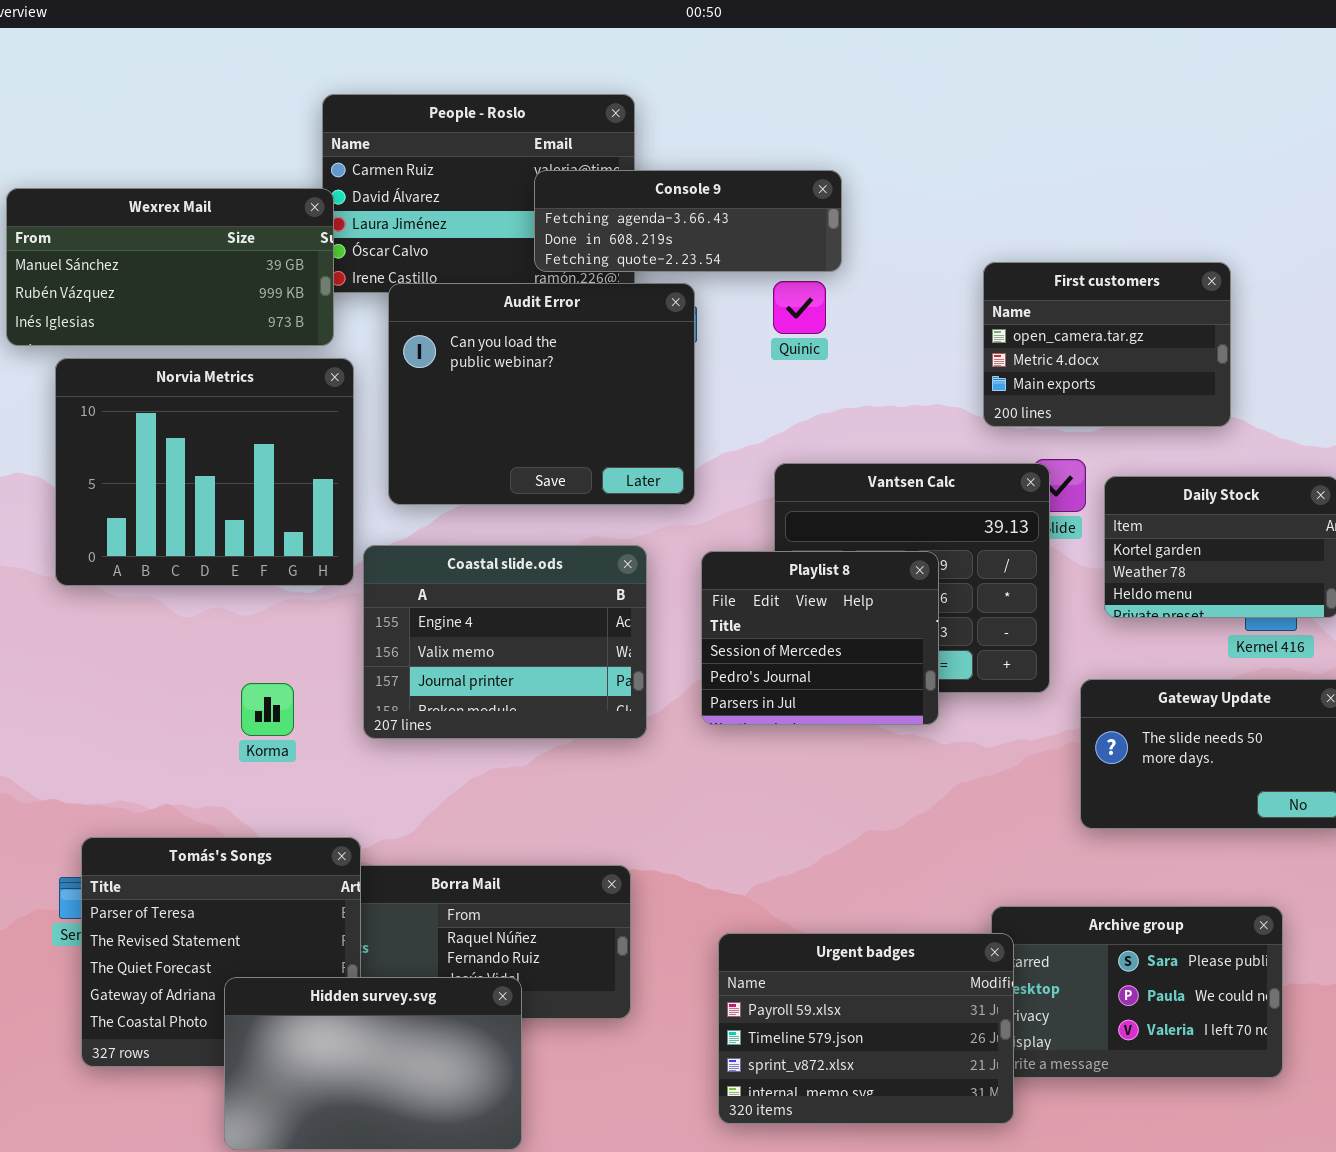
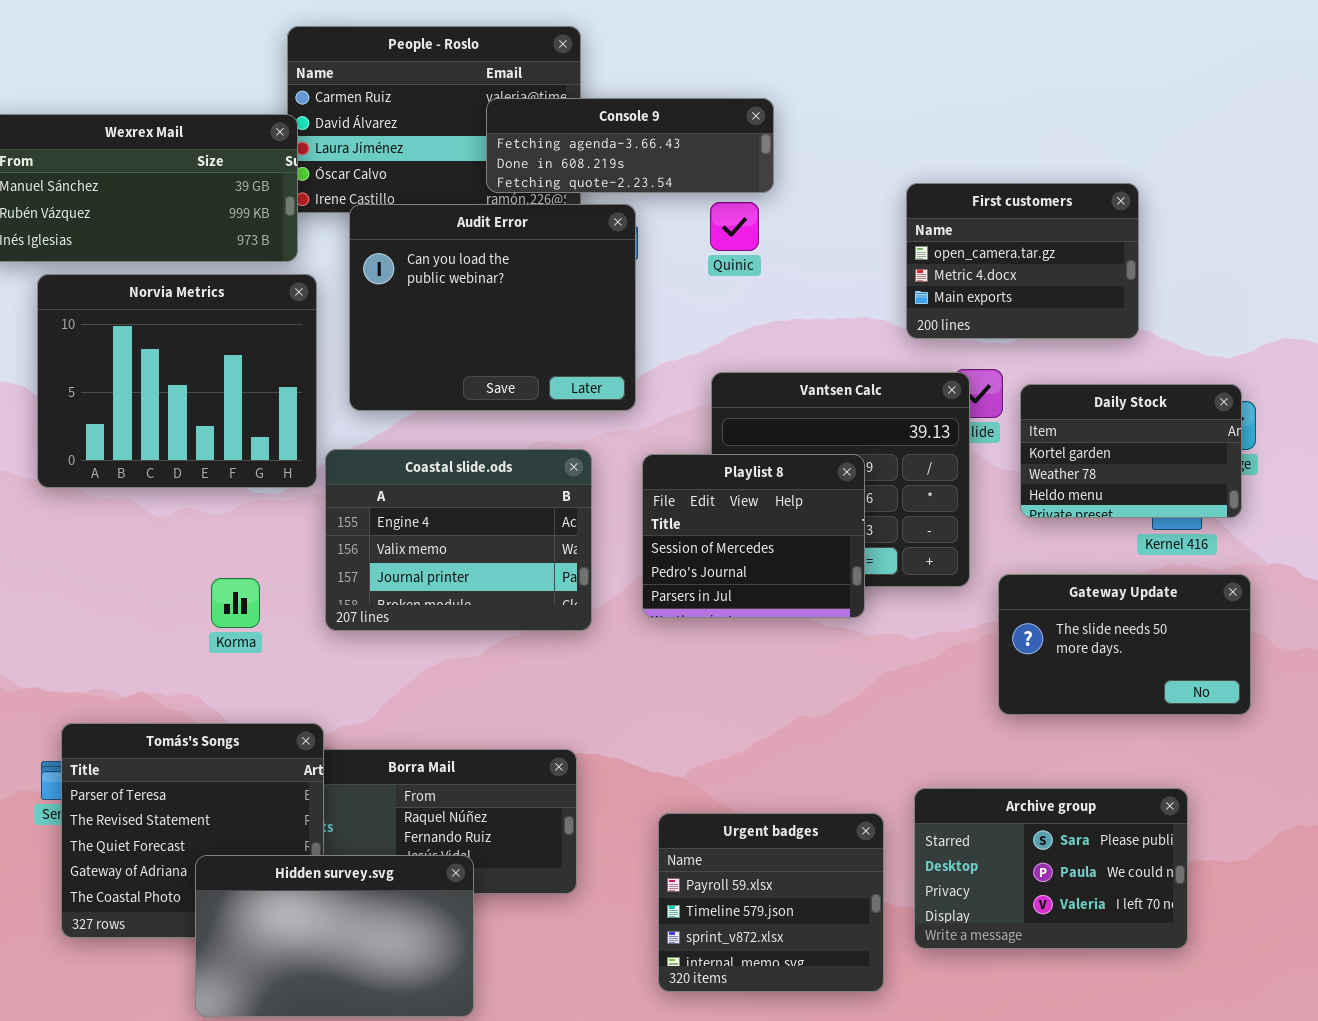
Urgent badges: [718,933,1014,1124] -> [658,813,884,992], resized

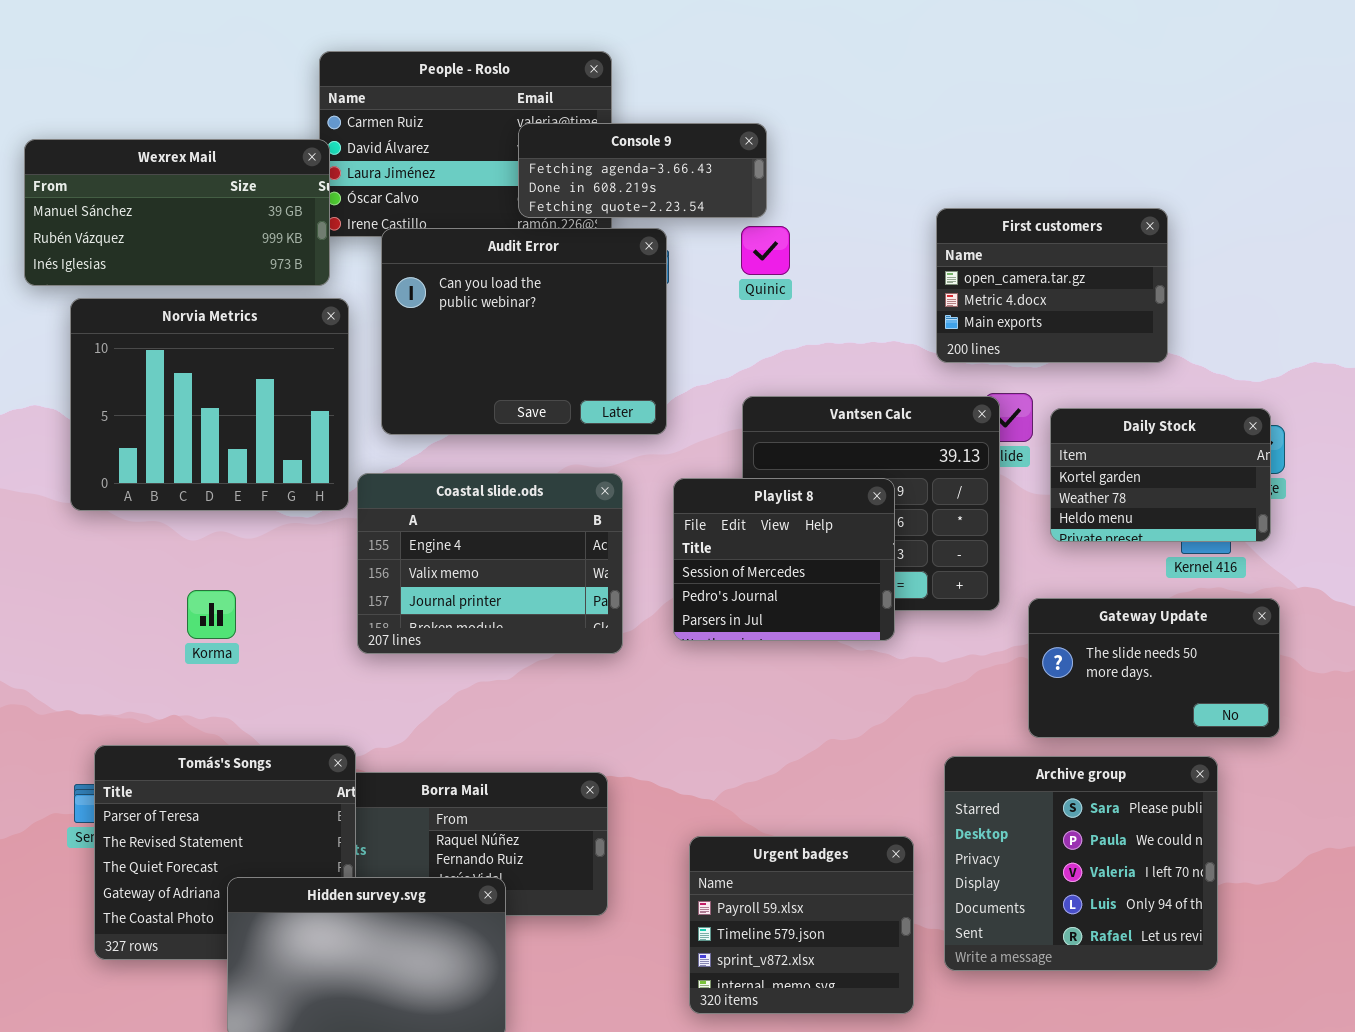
Console 9: [486,98,774,193] -> [518,123,767,218], resized
Korma: [211,578,260,628] -> [187,590,236,639], moved
Archive group: [914,788,1188,949] -> [944,756,1218,971], resized

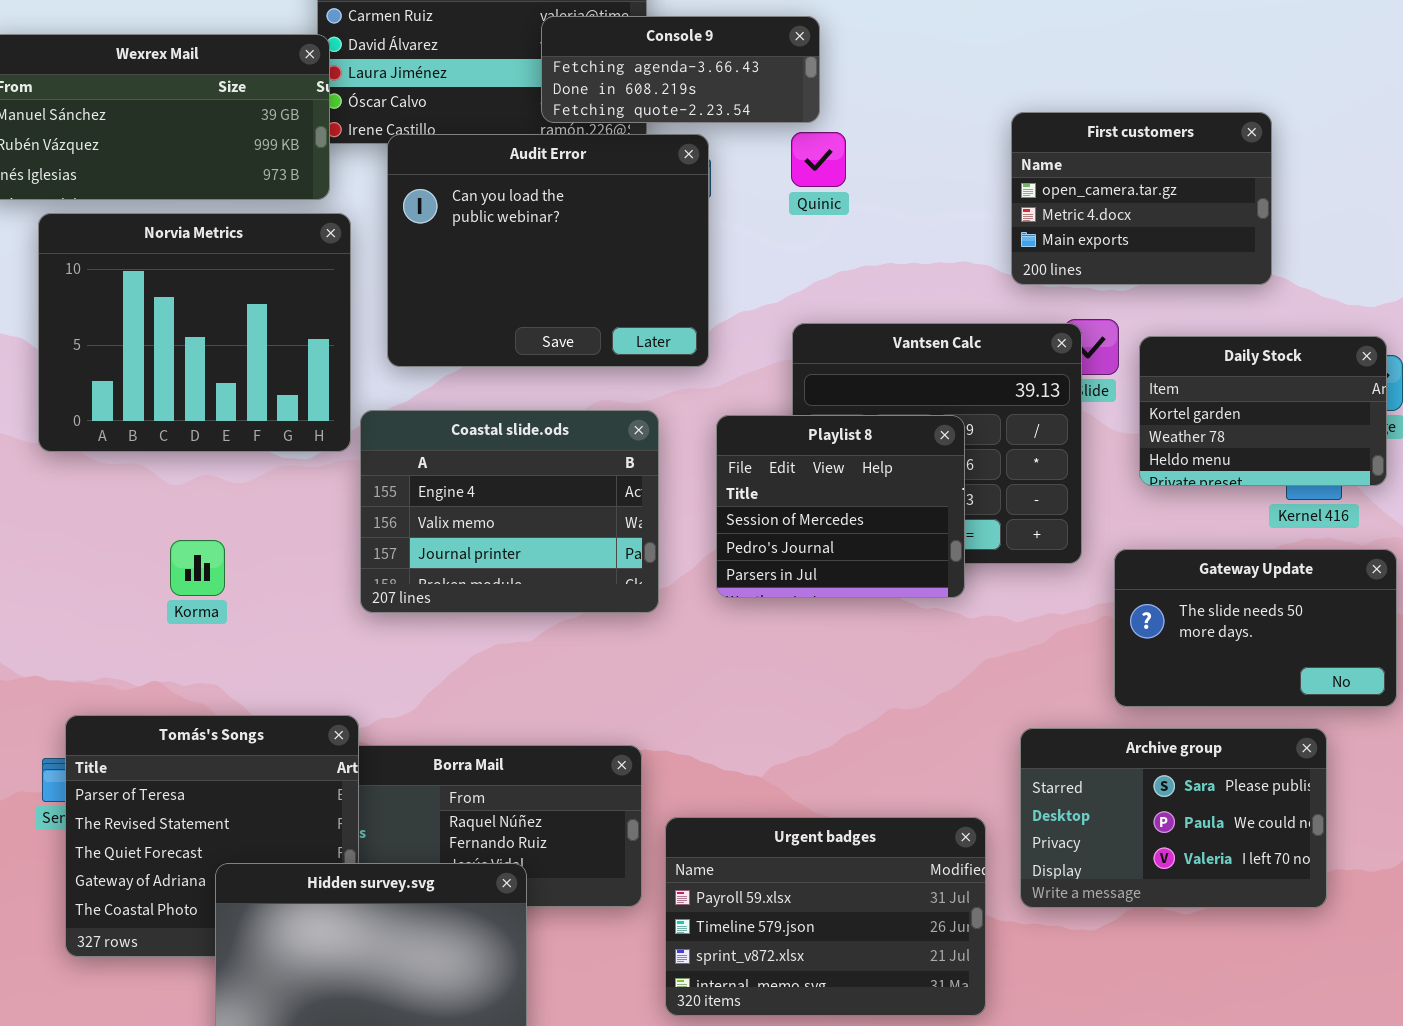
Archive group: [944,756,1218,971] -> [1020,728,1327,908], resized
Urgent badges: [689,836,914,1014] -> [665,817,986,1016], resized

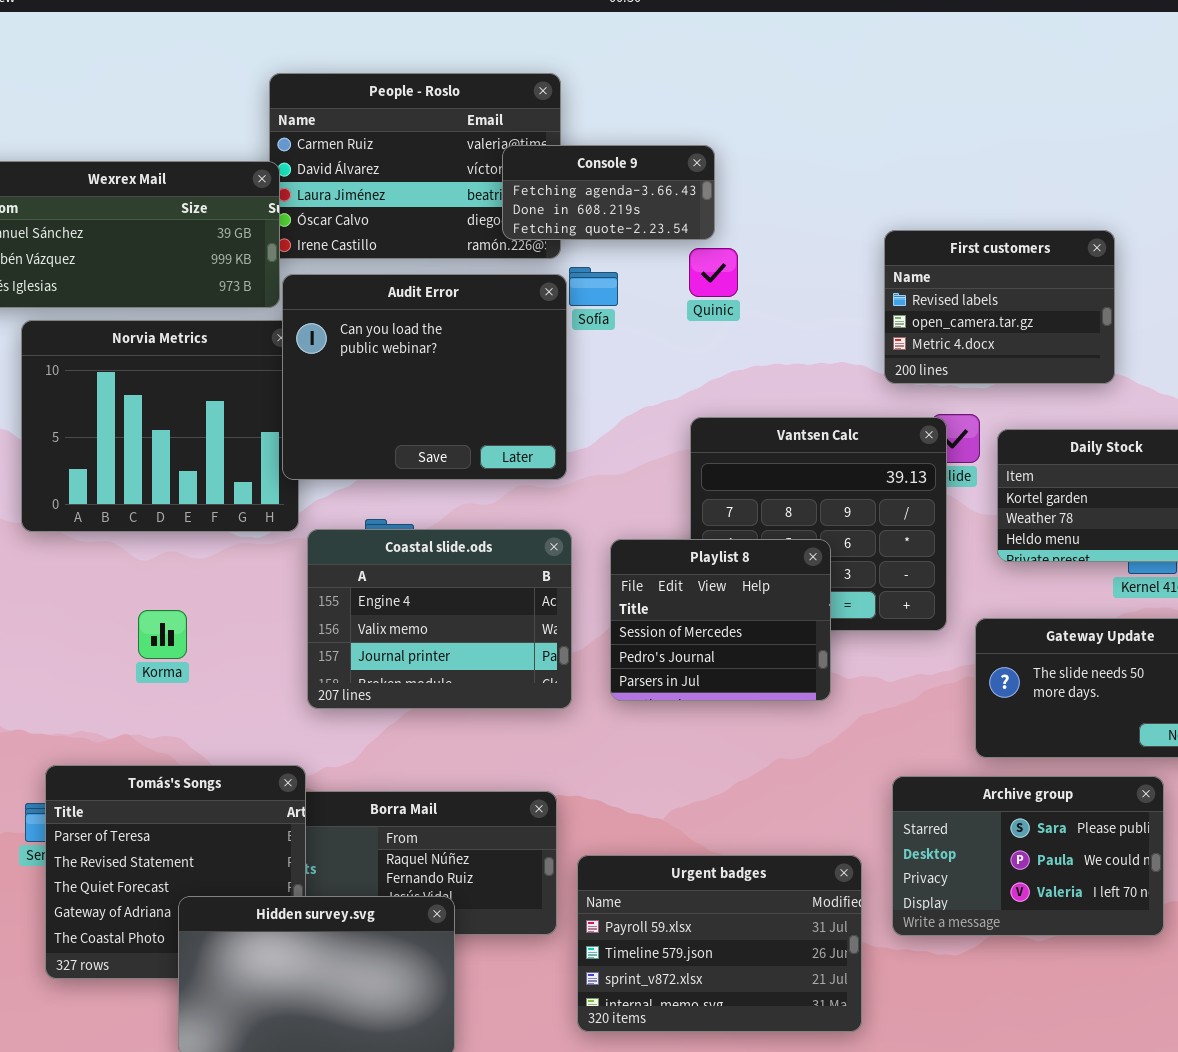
Console 9: [541,16,820,123] -> [502,145,715,240], resized
First customers: [1011,112,1272,285] -> [884,230,1115,384], scrolled up 1 row
Audit Error: [387,134,709,367] -> [282,274,567,480], moved
Coastal slide.ods: [360,410,659,613] -> [307,529,572,709], moved
Playlist 8: [716,415,965,598] -> [610,539,831,701], moved

